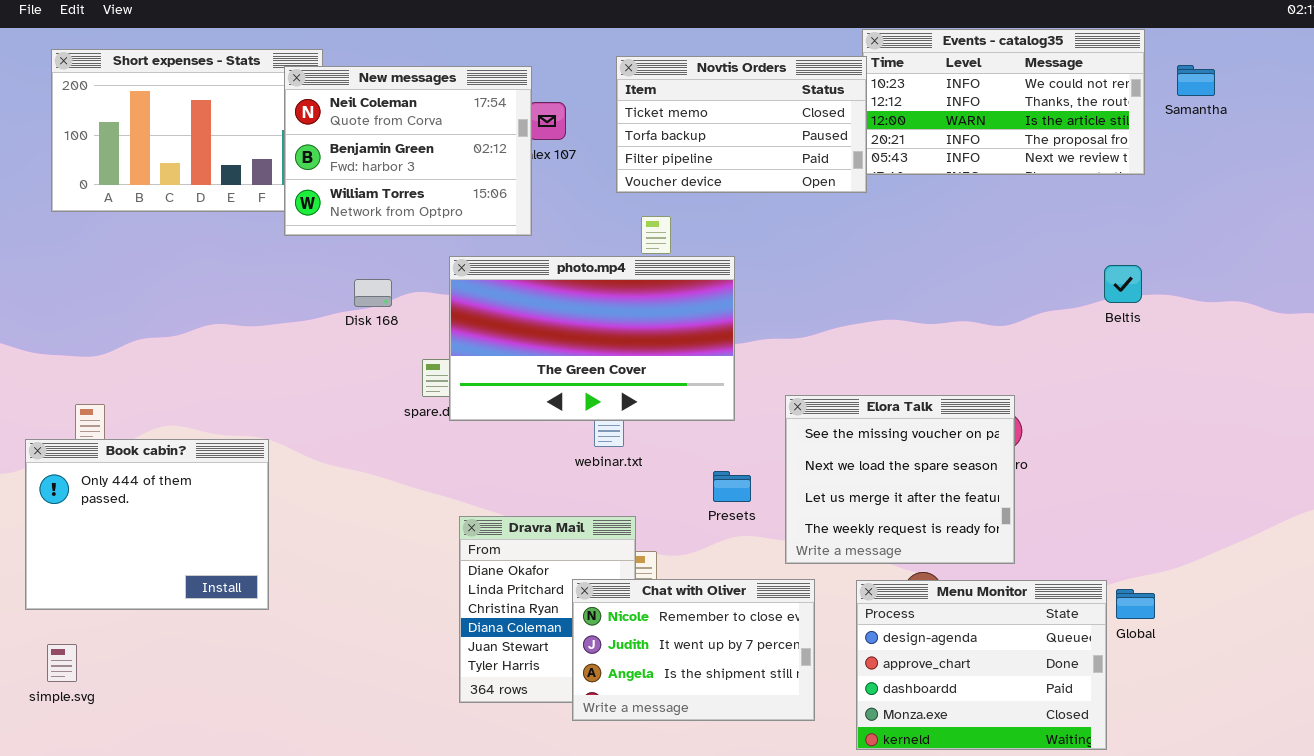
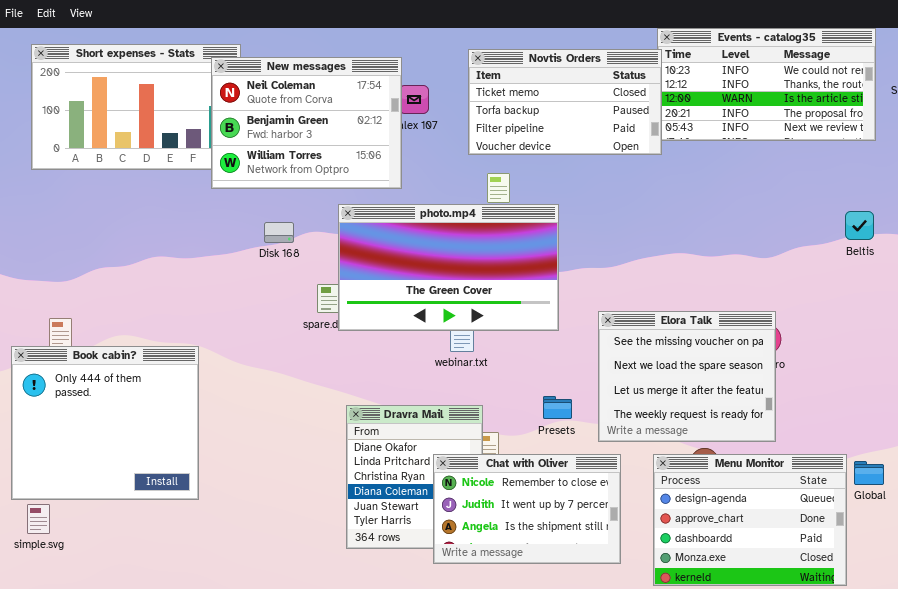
Book cabin?: [25,439,269,610] -> [11,346,199,500], resized
Presets: [713,471,751,502] -> [543,396,572,419], moved

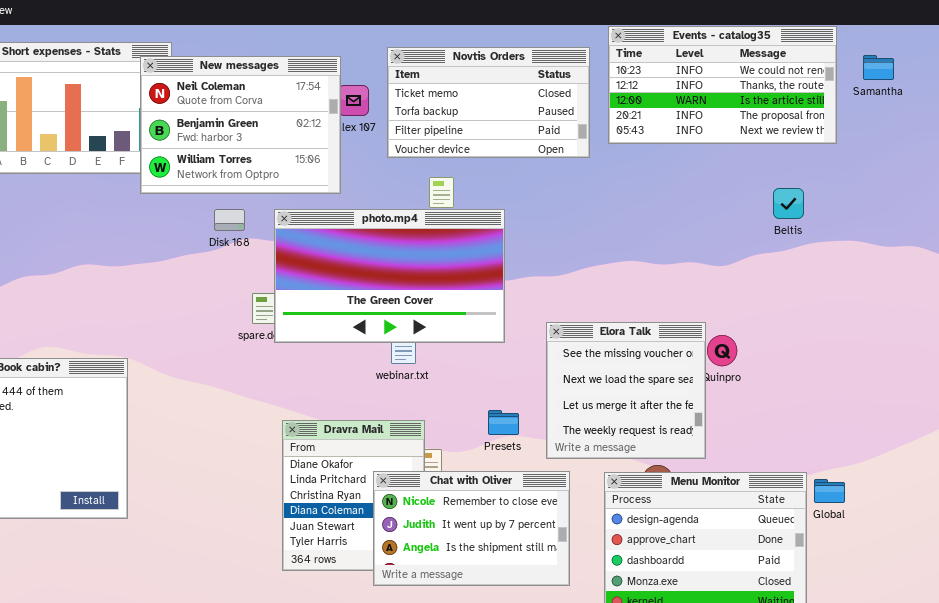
Novtis Orders: [468,49,662,155] -> [387,47,590,158], moved
Beltis: [845,211,874,240] -> [773,188,804,219], moved
Disk 168: [264,222,294,243] -> [214,209,245,231], moved
Elora Talk: [598,311,776,442] -> [546,322,706,459], resized

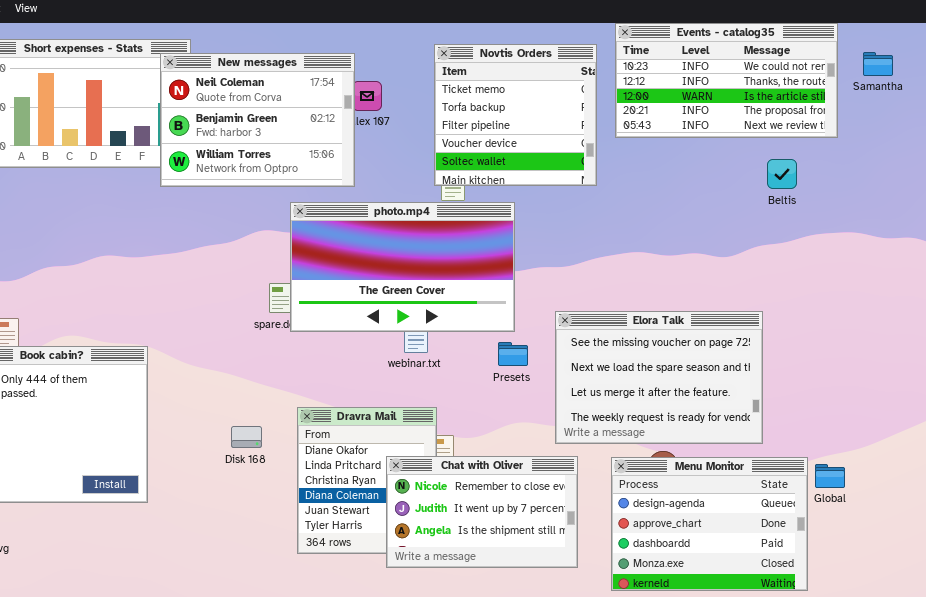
Novtis Orders: [387,47,590,158] -> [434,44,597,186], resized
Beltis: [773,188,804,219] -> [767,159,797,189], moved
Disk 168: [214,209,245,231] -> [231,426,262,448], moved
Elora Talk: [546,322,706,459] -> [555,311,763,444], resized
Presets: [488,410,519,435] -> [498,342,528,366], moved

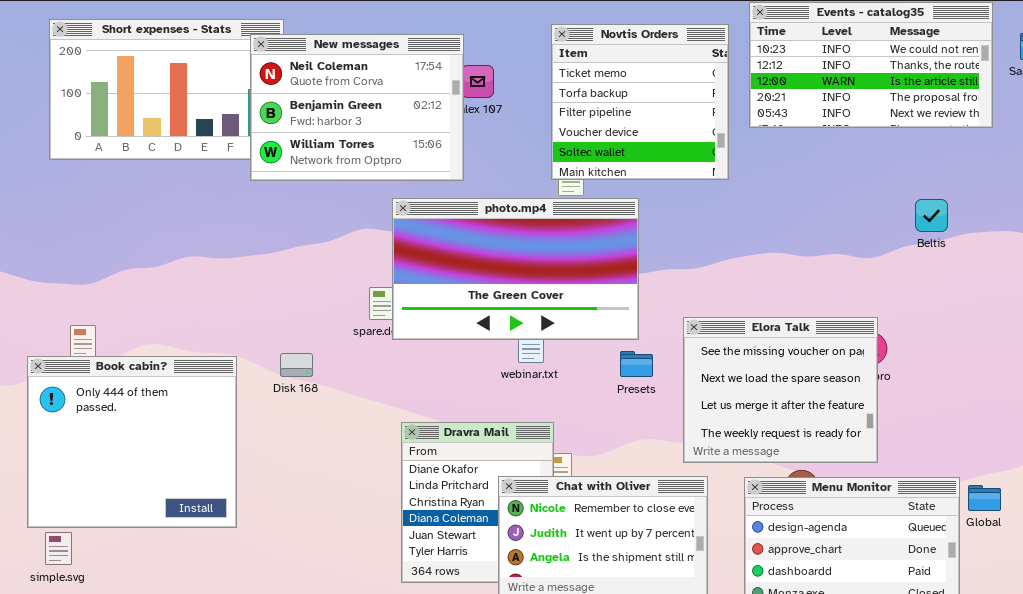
Beltis: [767,159,797,189] -> [915,199,948,232], moved
Elora Talk: [555,311,763,444] -> [683,317,878,463], resized
Disk 168: [231,426,262,448] -> [280,353,313,377], moved

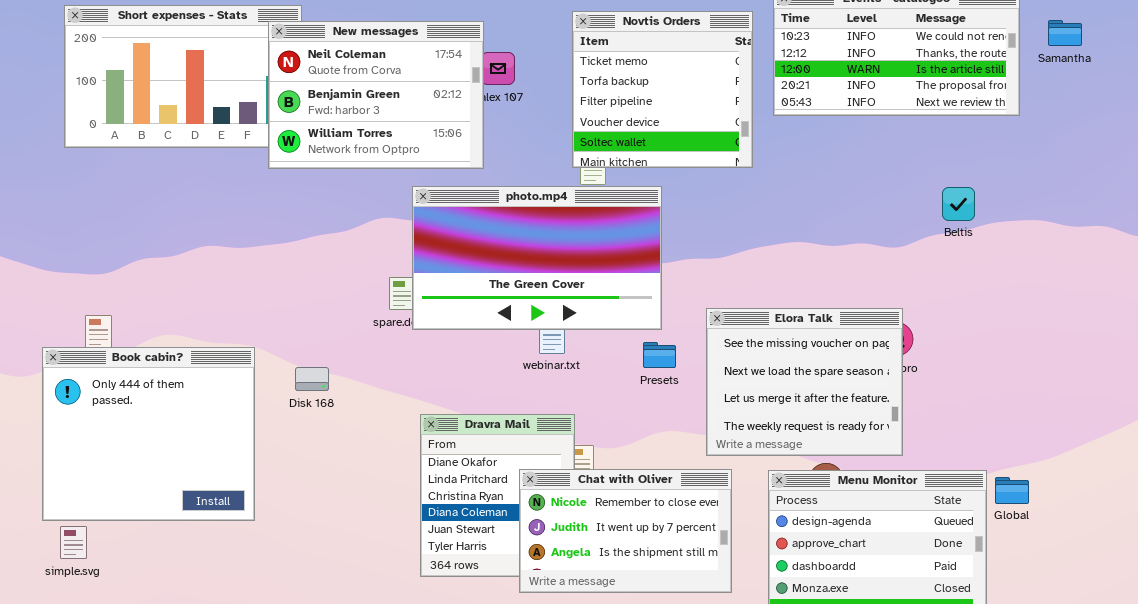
Disk 168: [280,353,313,377] -> [295,367,329,391], moved

